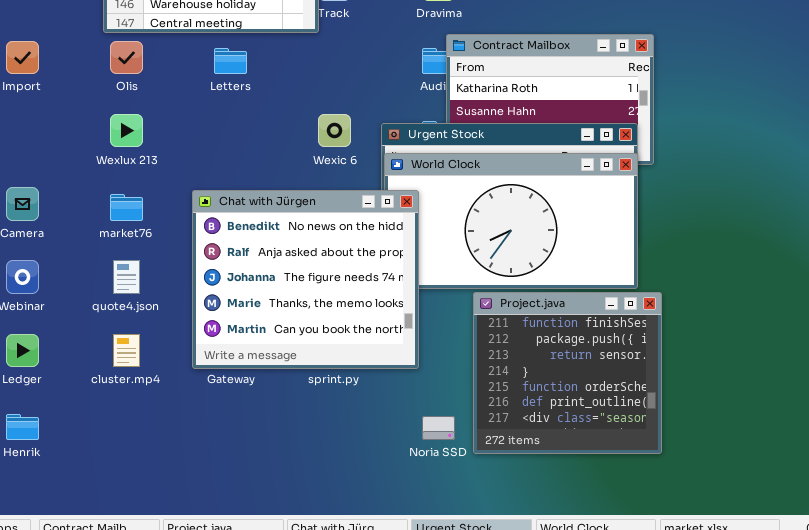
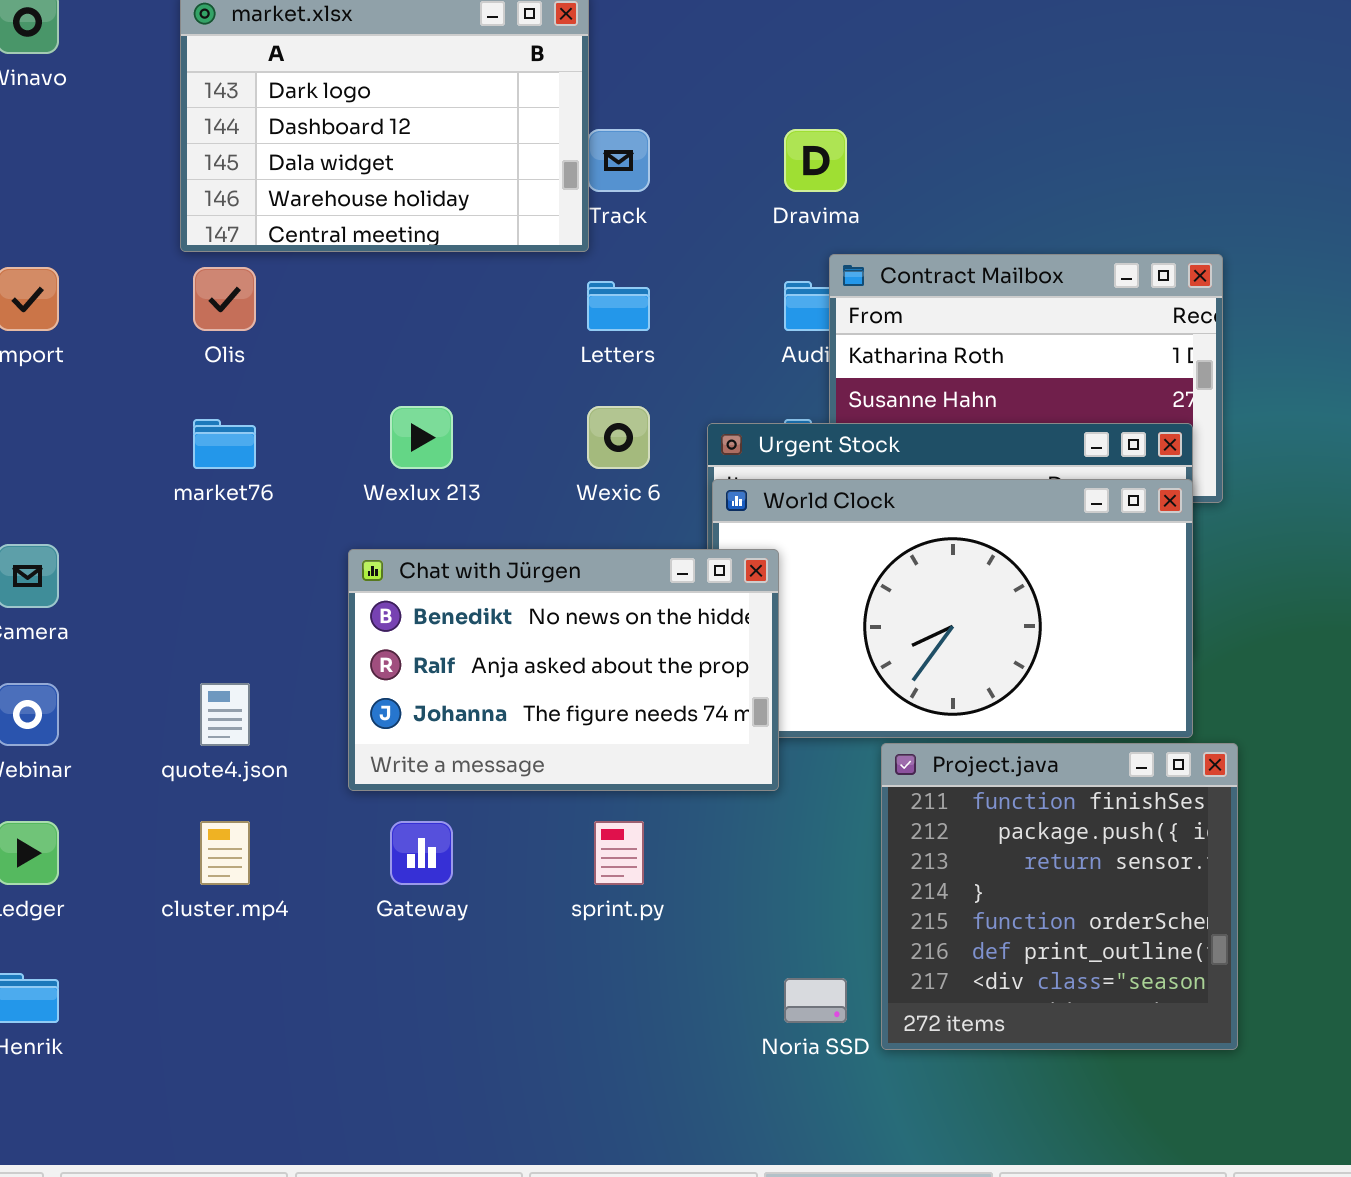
Letters: [214,48,247,74] -> [587,281,650,331], moved
Wexlux 213: [110,114,143,147] -> [390,406,453,469], moved
Chat with Jürgen: [192,190,419,369] -> [348,549,779,791], resized
market76: [110,194,143,221] -> [193,419,256,469], moved

